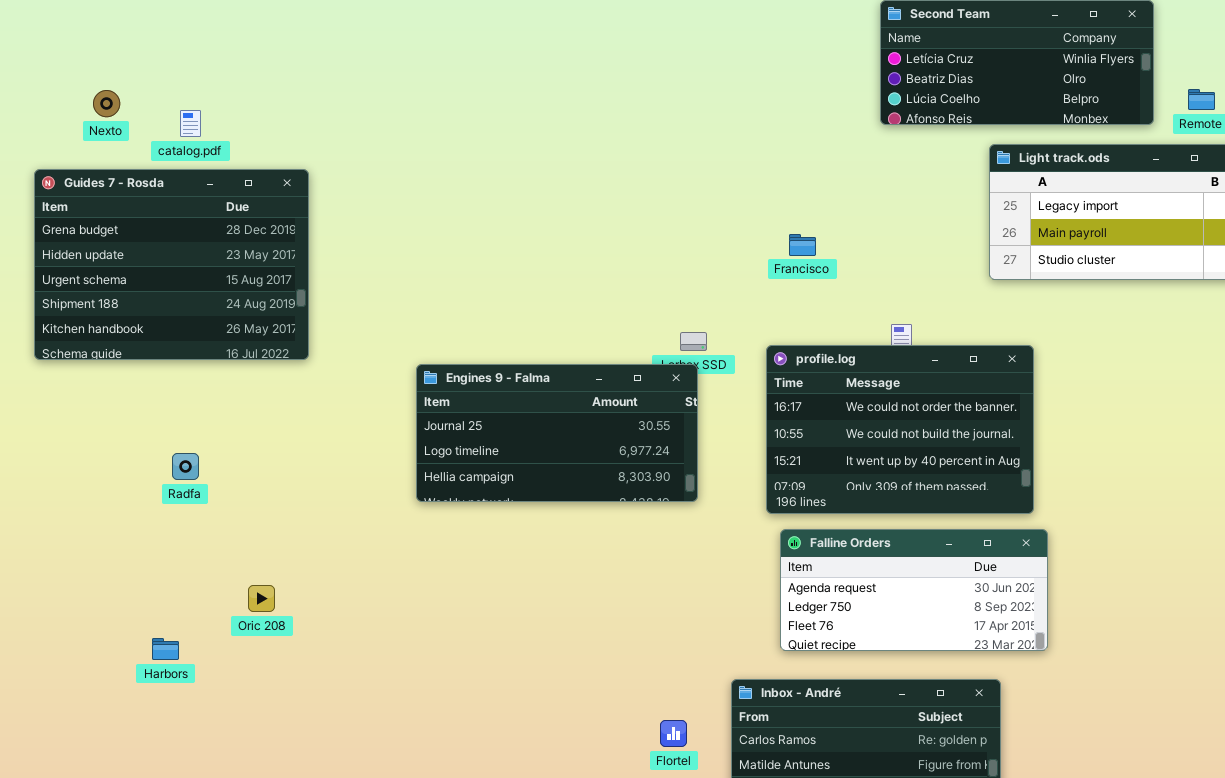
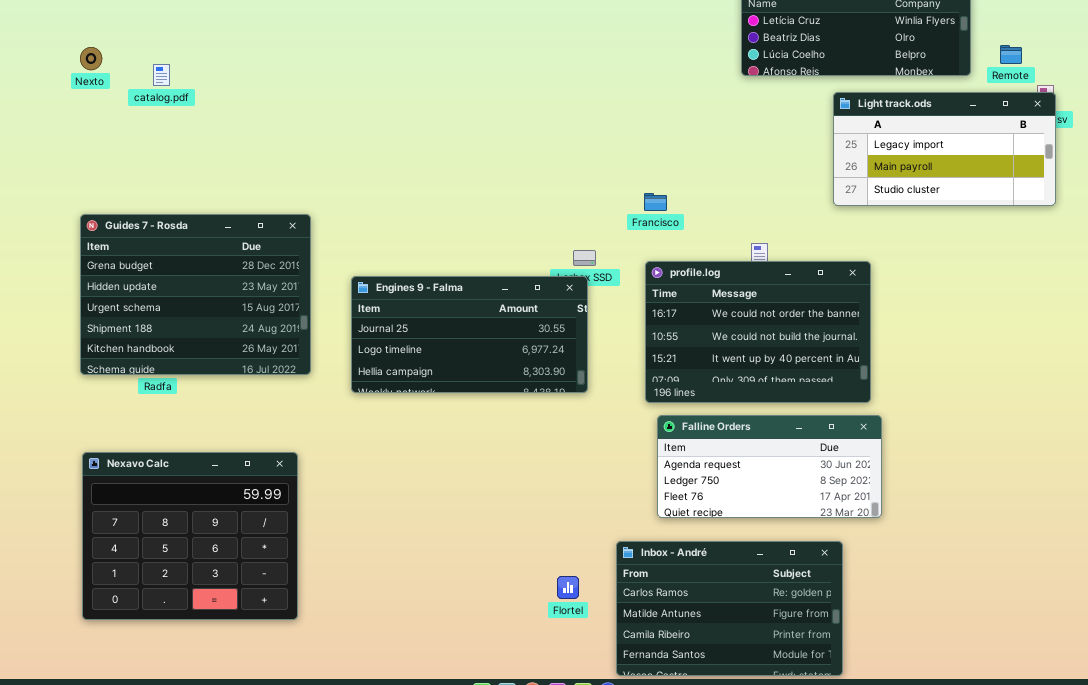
Guides 7 - Rosda: [34,169,309,360] -> [80,214,311,375], moved
Francisco: [789,234,816,256] -> [644,193,667,211], moved
Nexavo Calc: none -> [82,452,298,620], opened

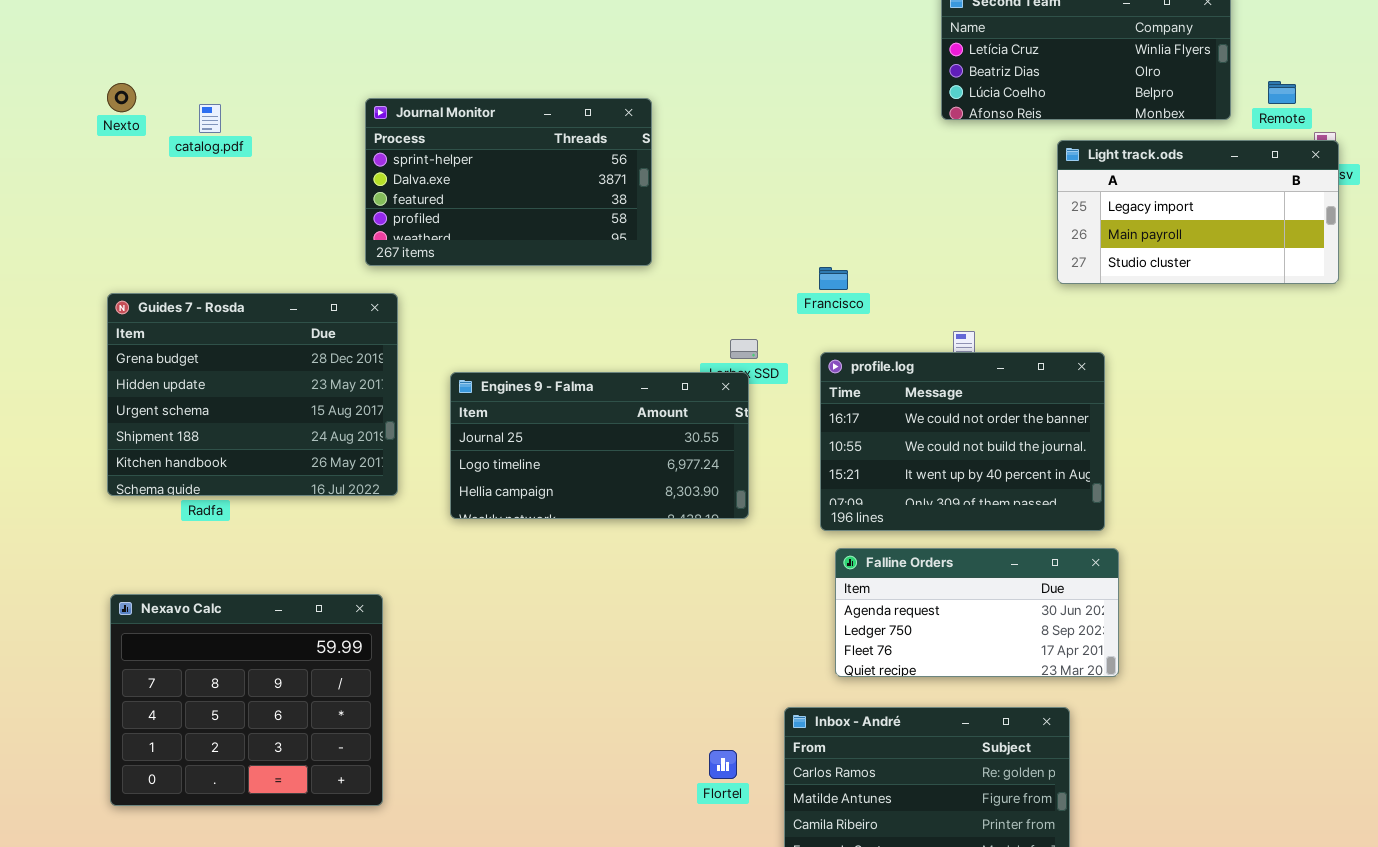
Journal Monitor: none -> [365,98,652,266], opened

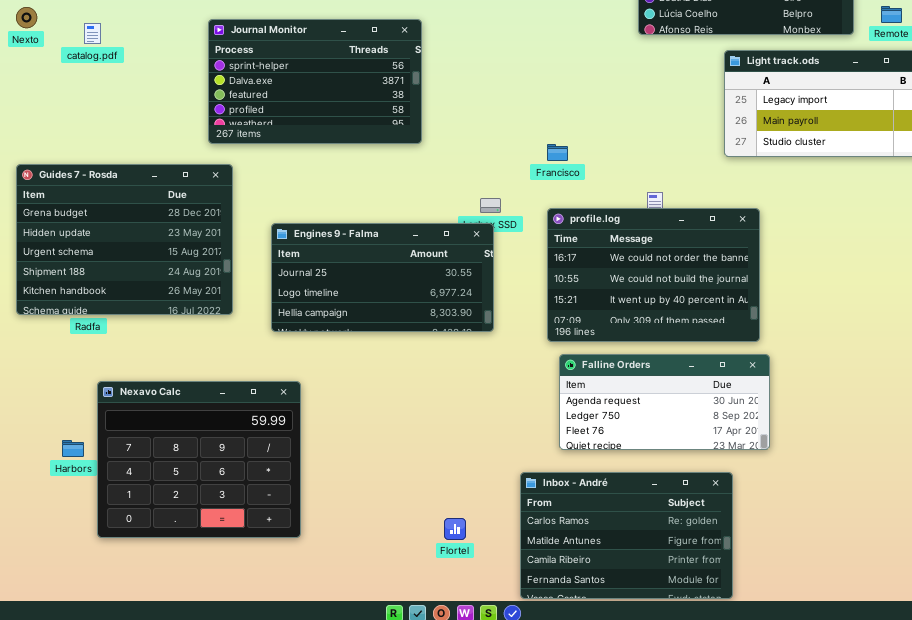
Nexavo Calc: [110,594,383,806] -> [97,381,301,538], moved
Flortel: [709,750,737,779] -> [444,518,466,540], moved

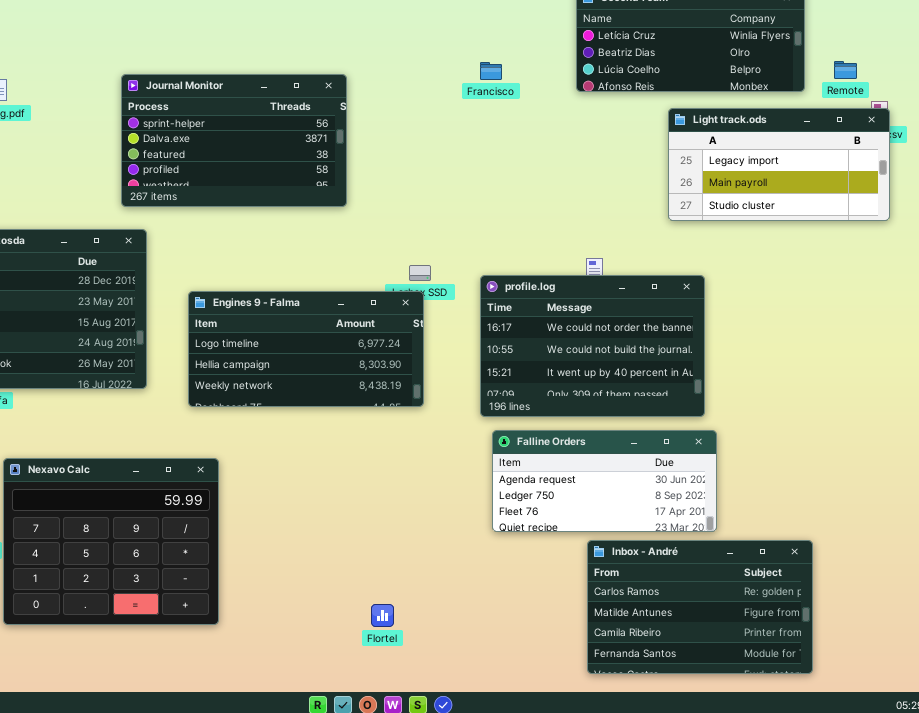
Francisco: [547,144,568,161] -> [480,62,502,80], moved
Engines 9 - Falma: [271,223,494,332] -> [188,291,424,407], scrolled down 1 row
Inbox - André: [520,472,733,599] -> [587,540,813,674], moved

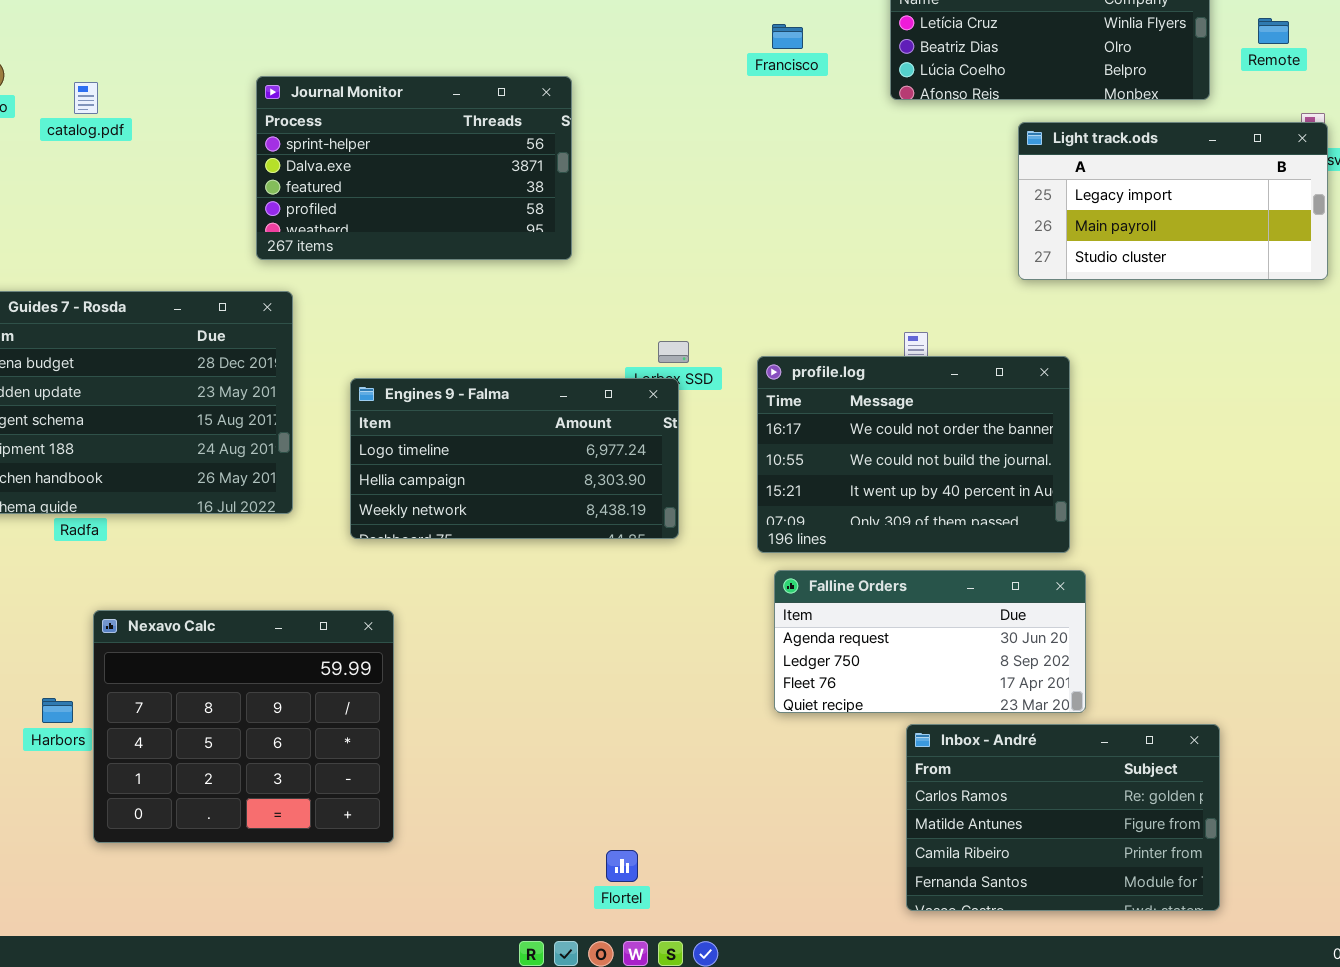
Remote: [834,61,857,79] -> [1258,18,1289,44], moved
Francisco: [480,62,502,80] -> [772,24,803,49], moved
Flortel: [371,604,394,627] -> [606,850,638,882], moved

